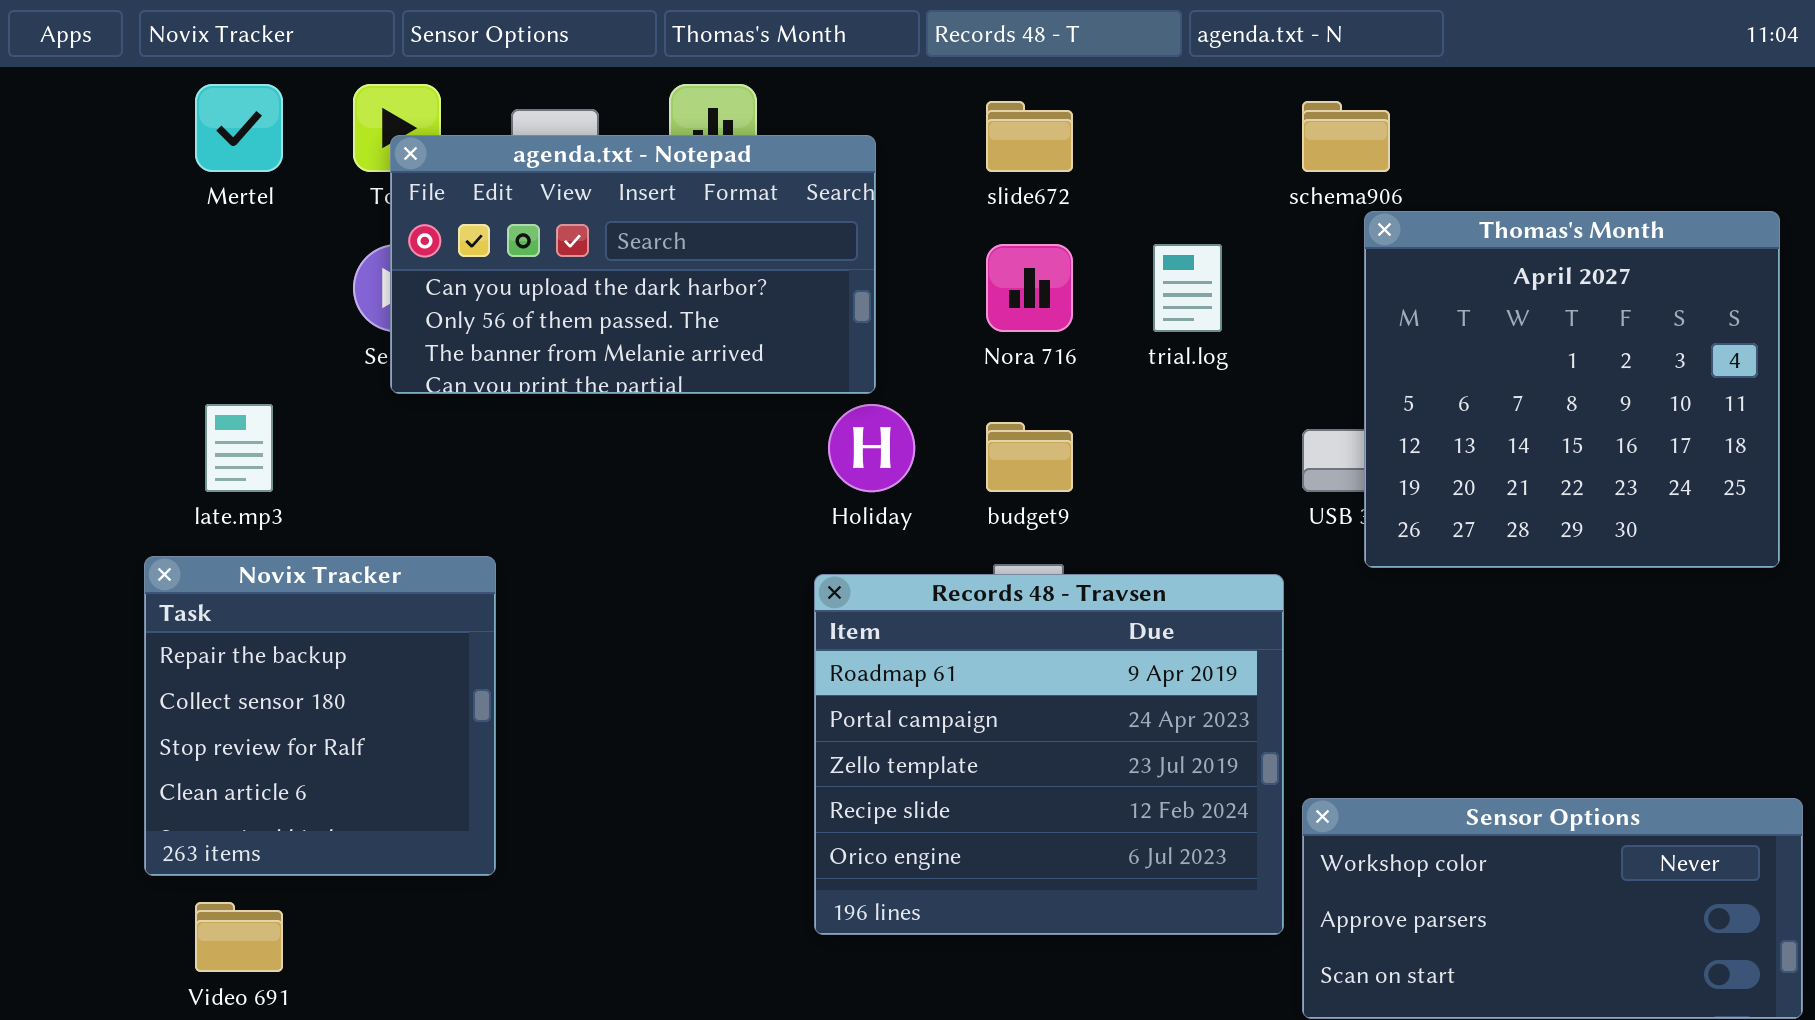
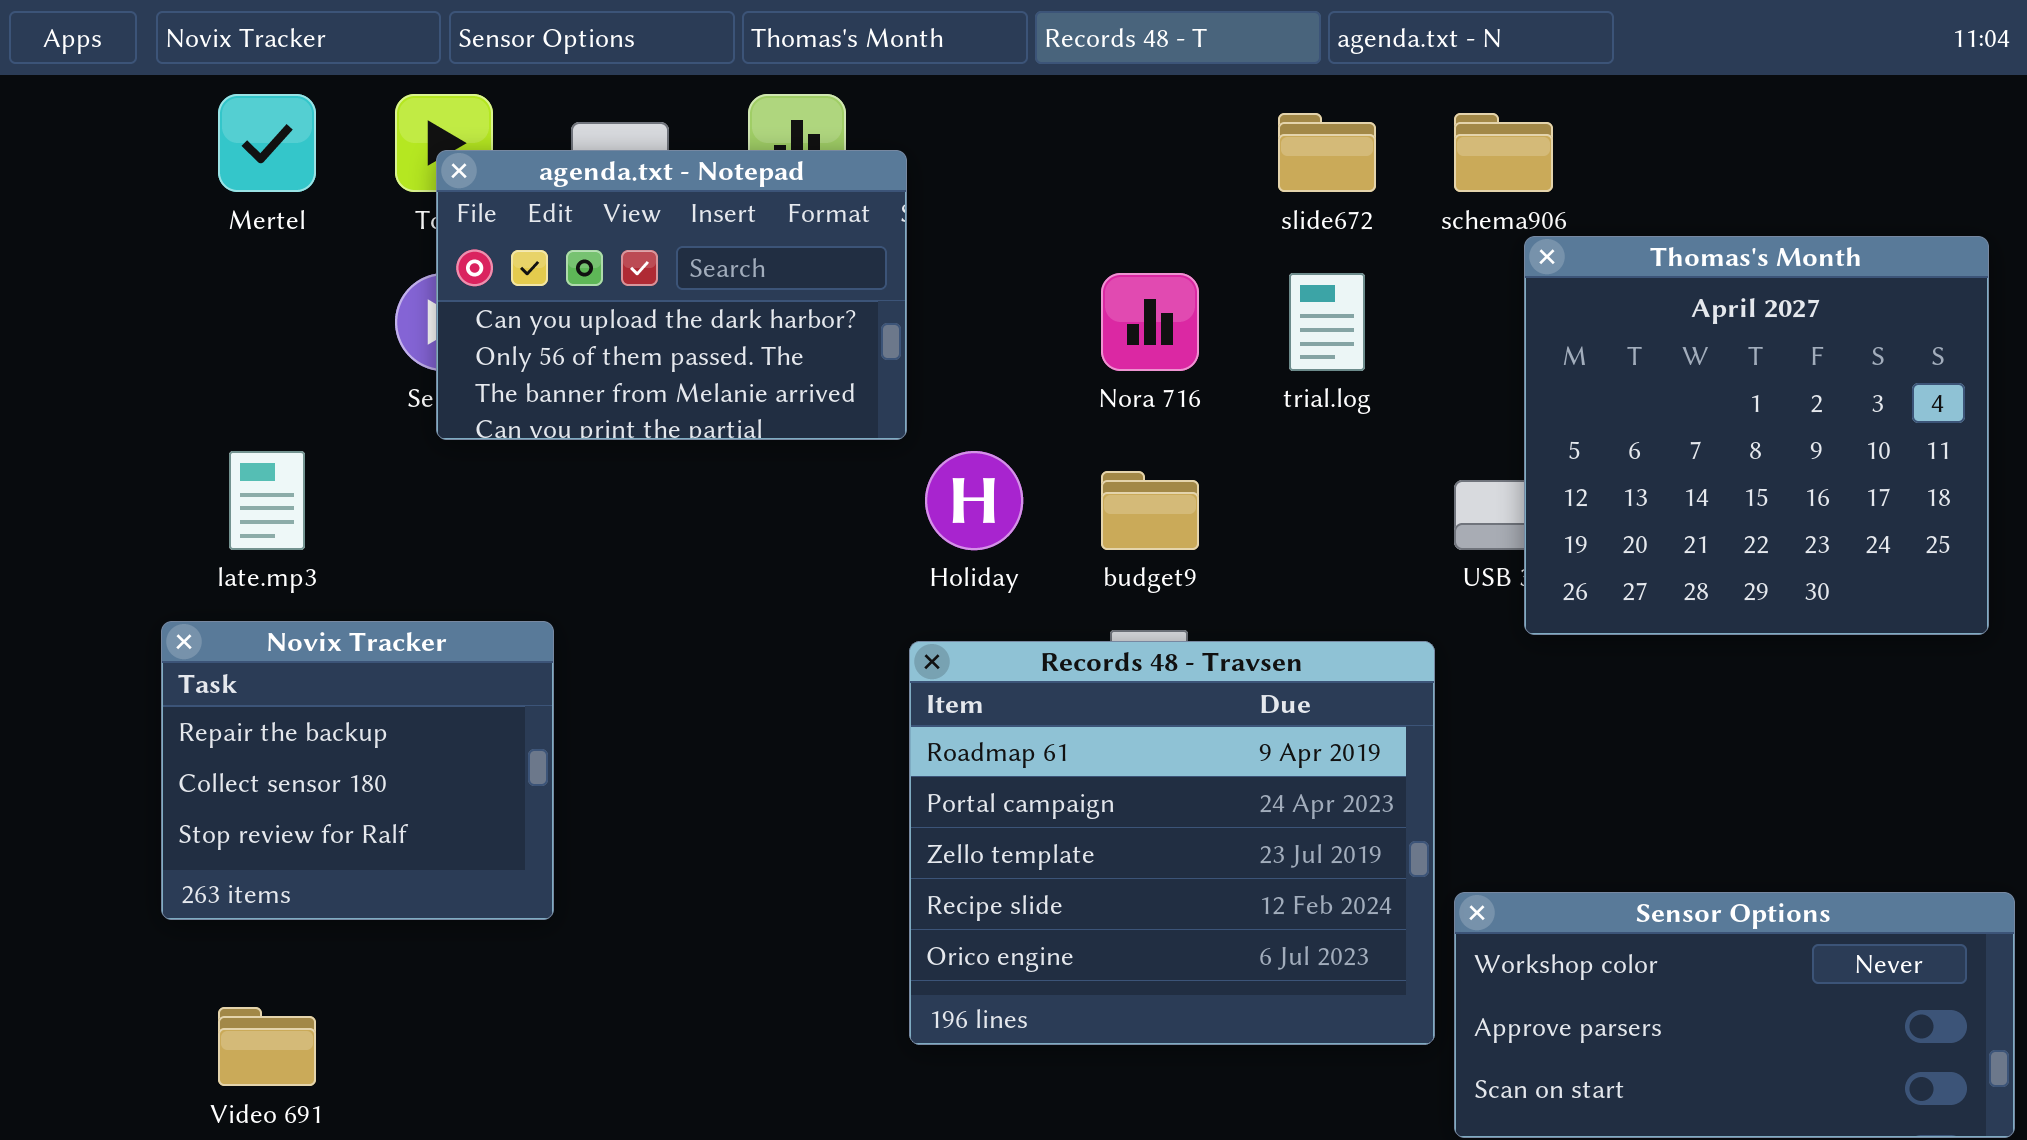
slide672: [986,101,1073,172] -> [1278,113,1376,192], moved
agenda.txt - Notepad: [390,135,876,394] -> [436,150,907,440], resized
Novix Tracker: [144,556,496,876] -> [161,621,554,920], resized

